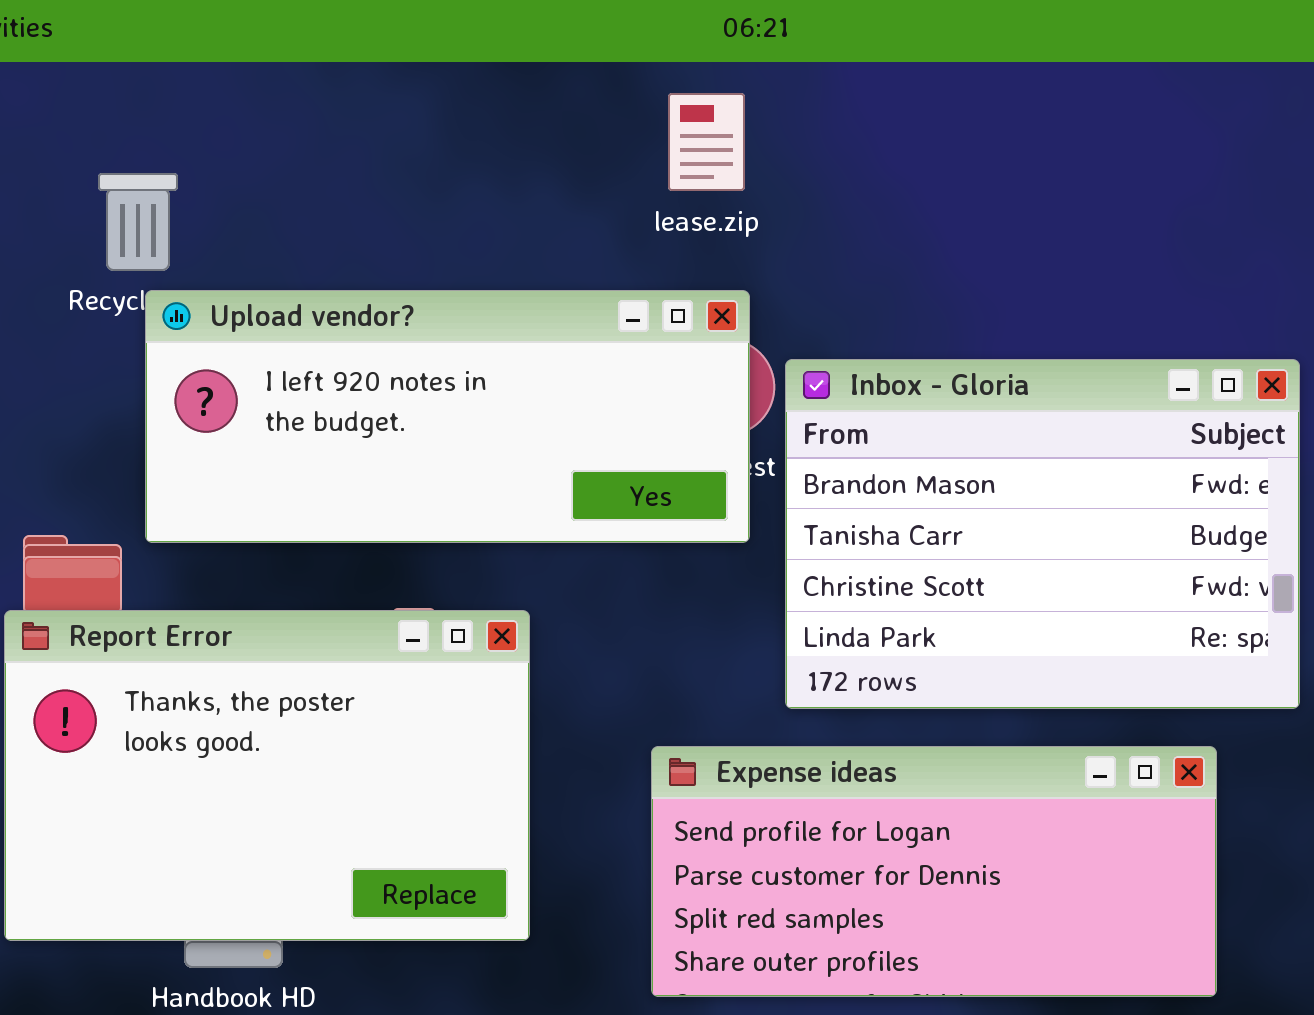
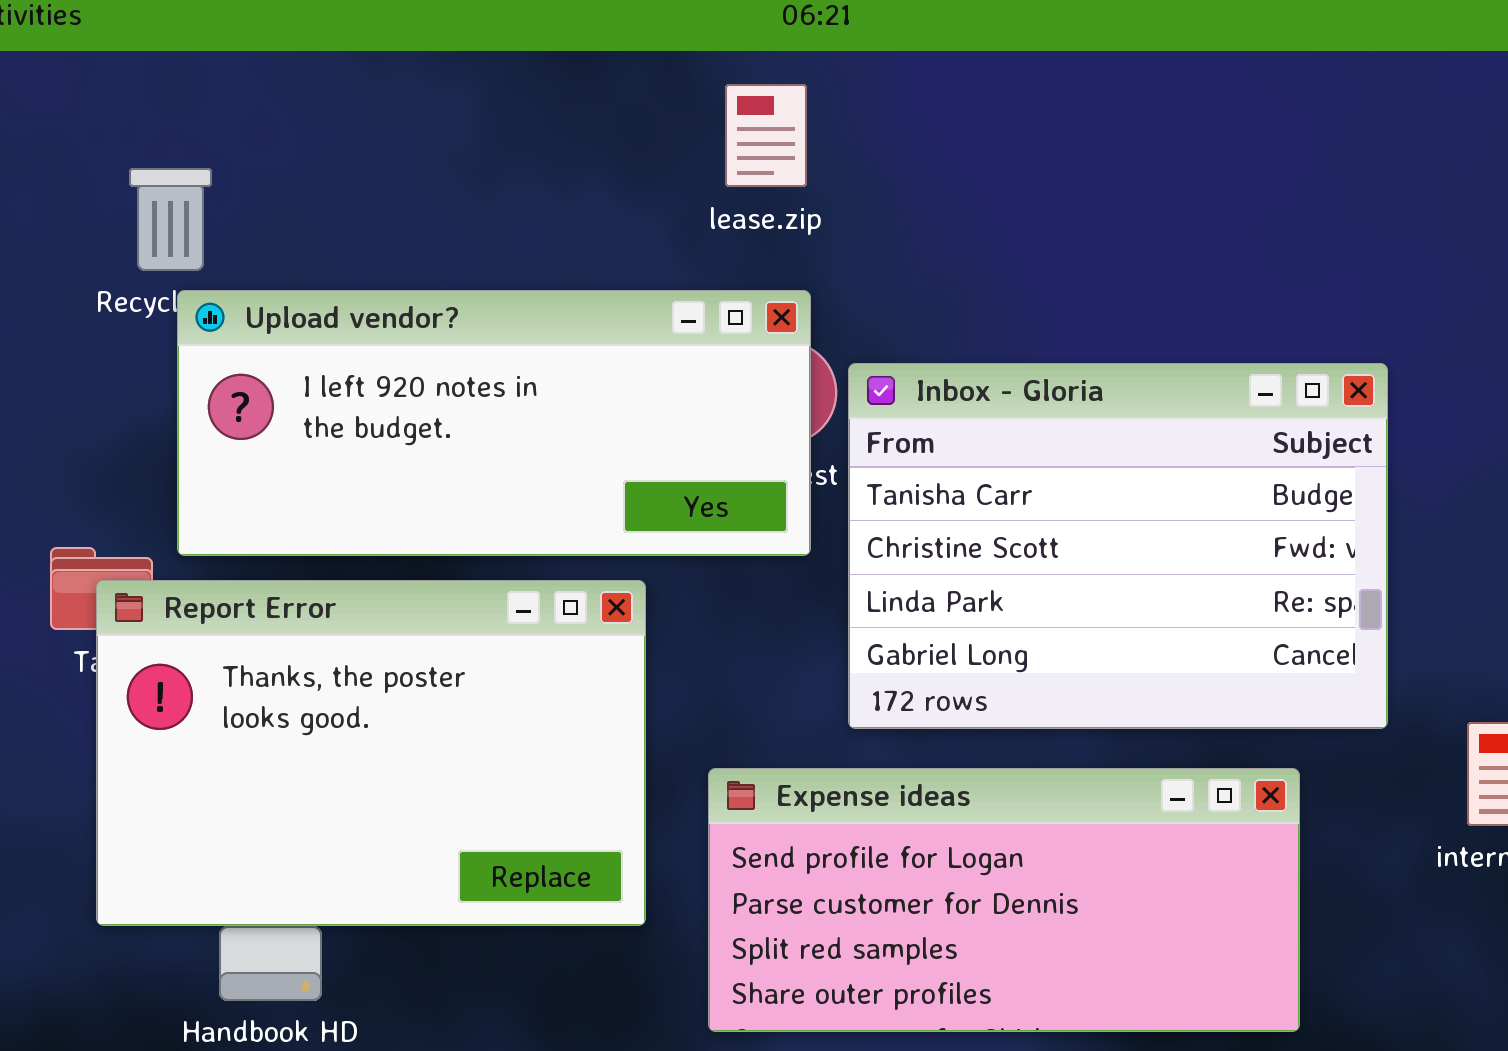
Inbox - Gloria: [785,359,1300,709] -> [848,363,1388,729], scrolled down 1 row
Report Error: [4,610,530,941] -> [96,580,646,926], moved

